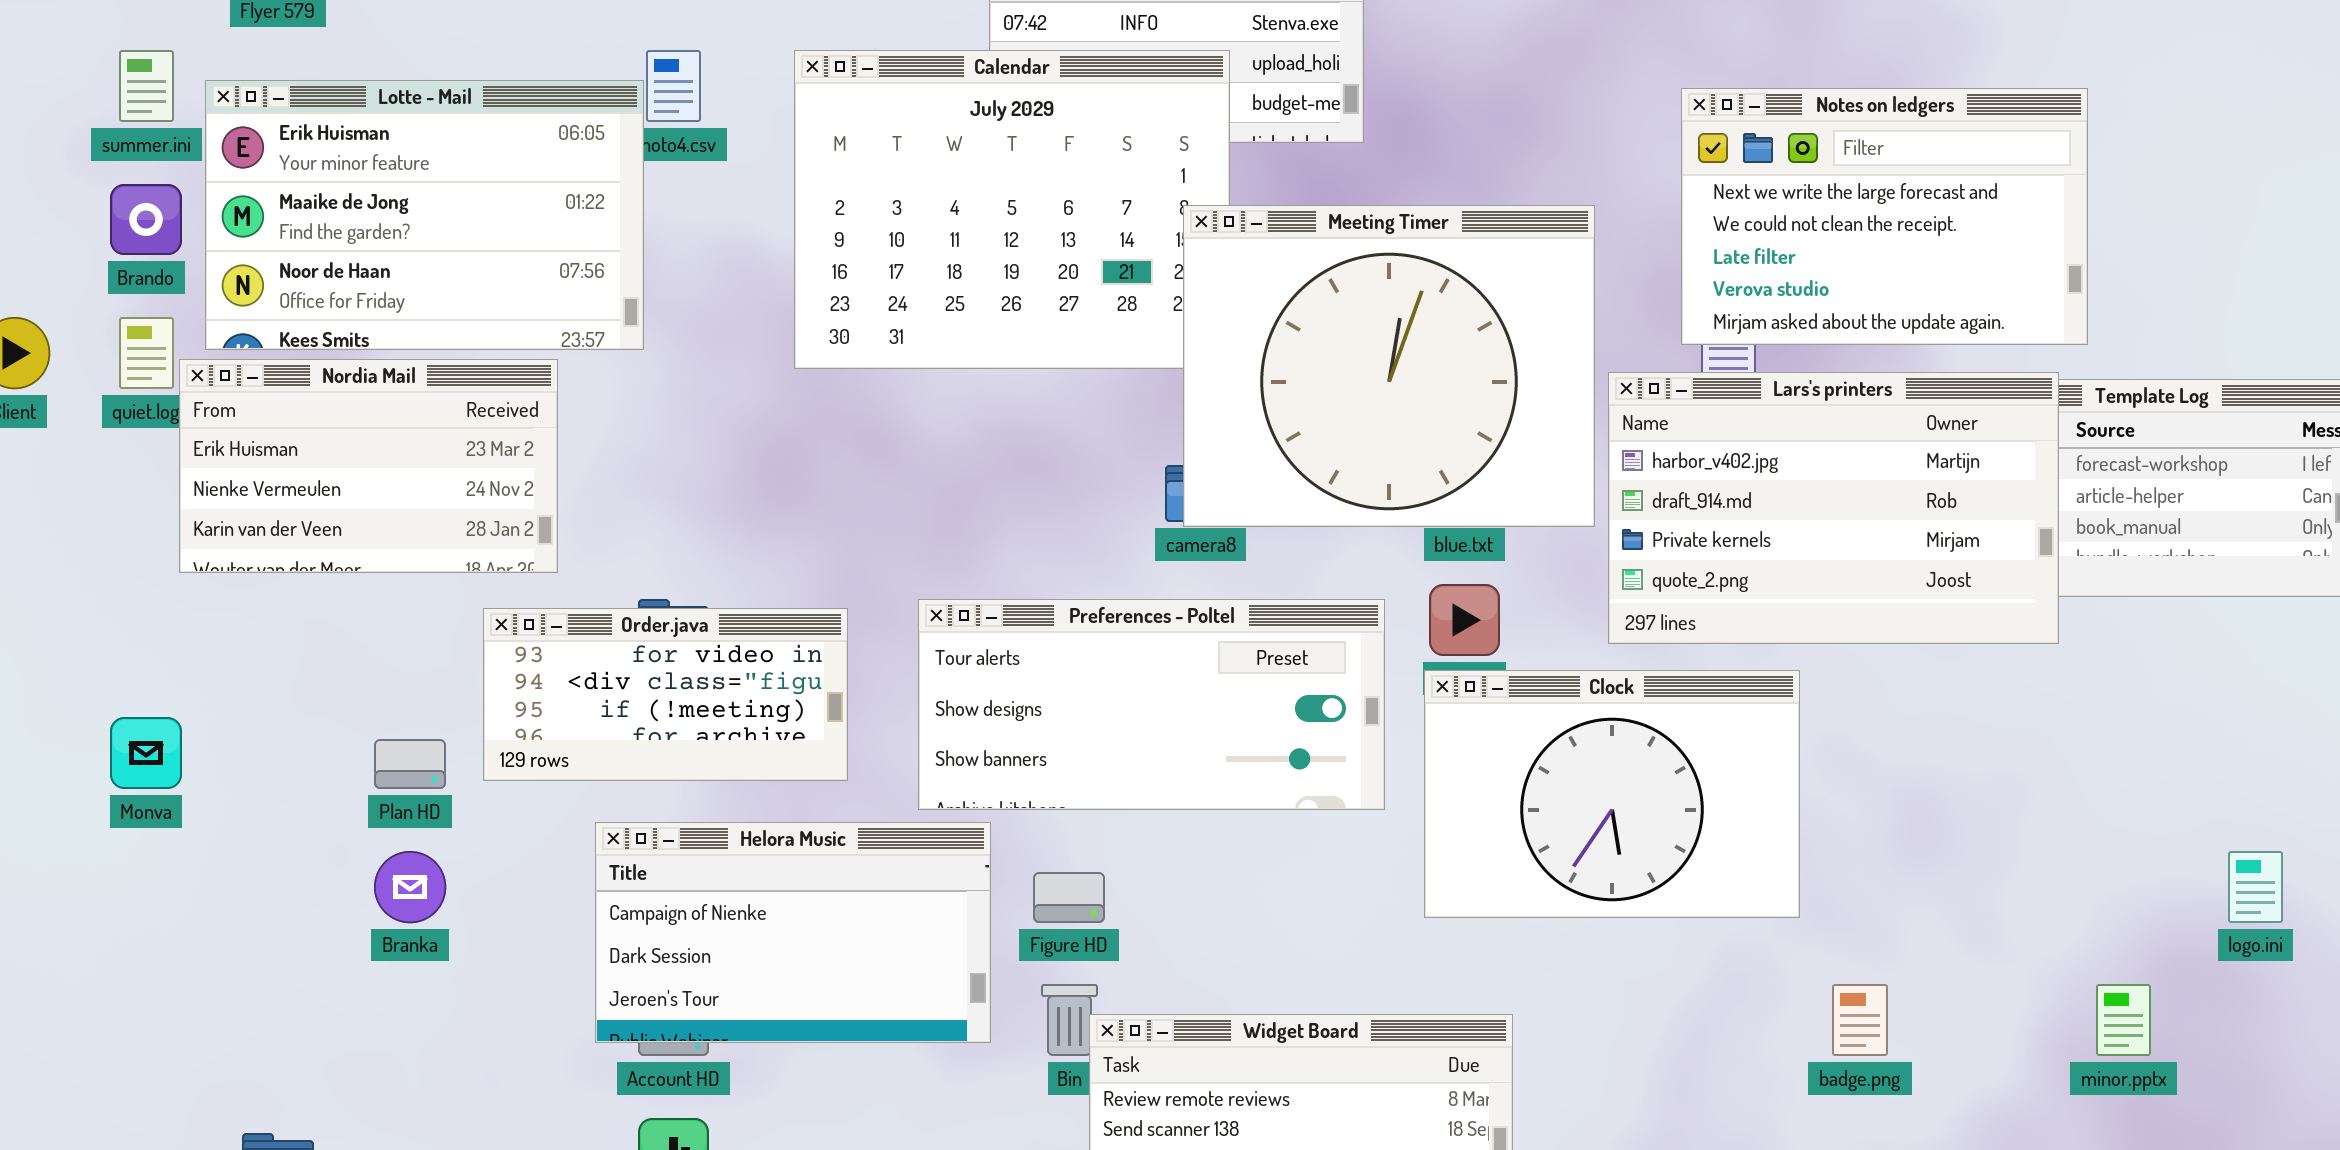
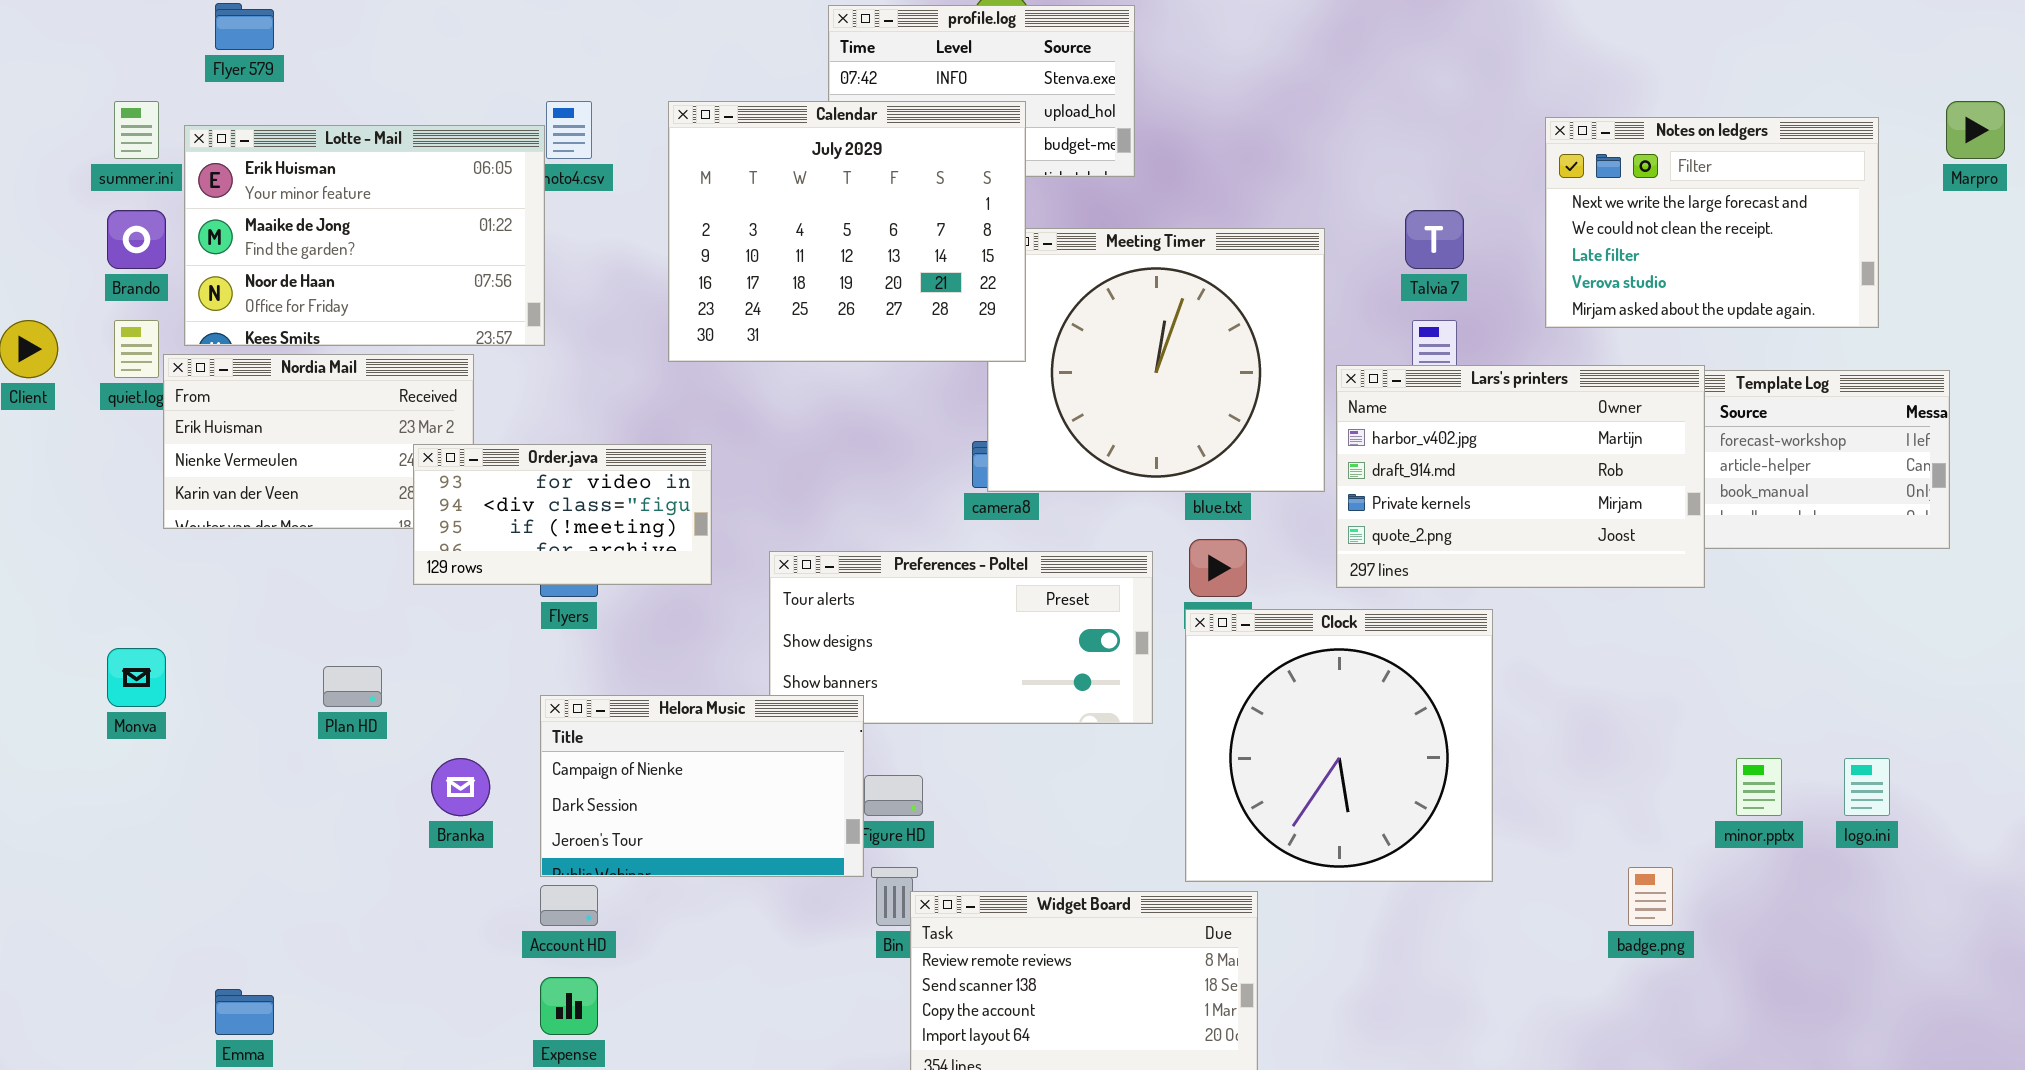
Calendar: [794,50,1230,369] -> [668,101,1026,362], raised
Notes on ledgers: [1681,88,2088,345] -> [1545,117,1879,328], moved
Order.java: [483,608,848,781] -> [413,444,712,585], moved
Clock: [1424,670,1800,918] -> [1185,609,1493,882], resized
Helora Music: [595,822,991,1043] -> [540,695,864,877], moved
Branka: [374,851,446,923] -> [431,758,490,816], moved
badge.png: [1832,984,1888,1056] -> [1628,867,1673,926], moved
minor.pptx: [2096,984,2151,1056] -> [1736,758,1782,816], moved

